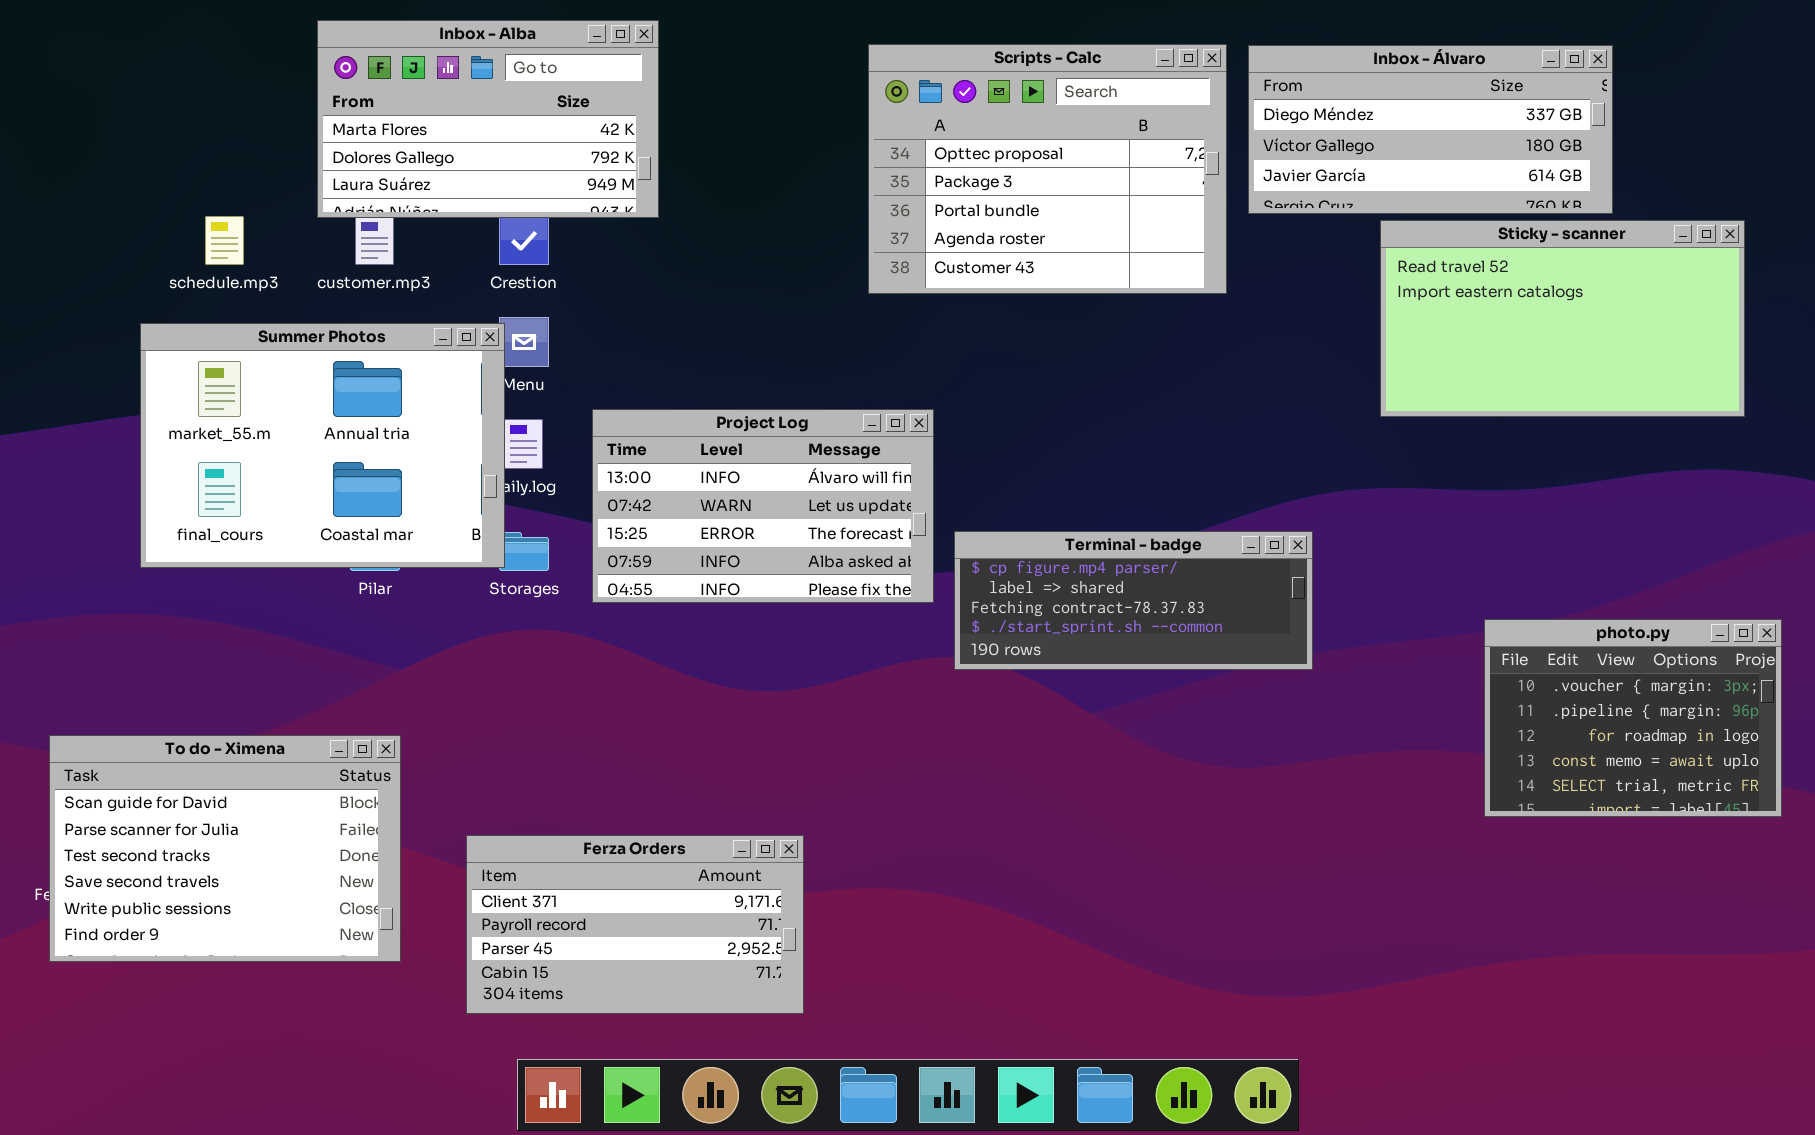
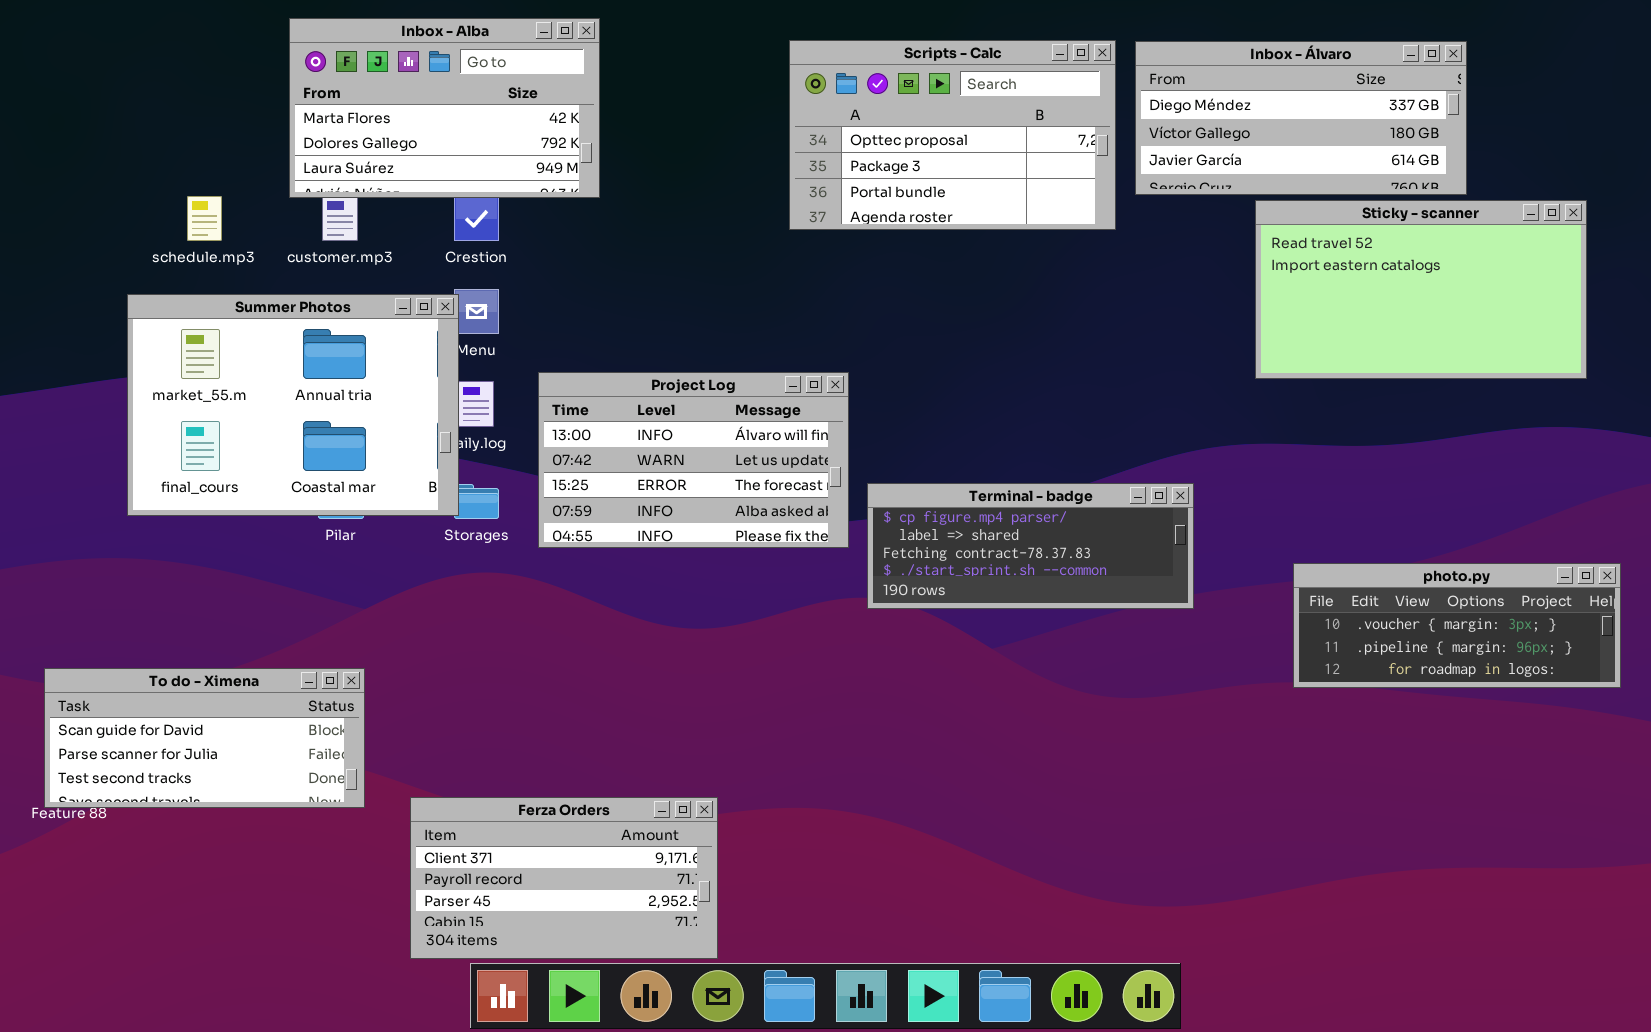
Scripts - Calc: [868,44,1227,294] -> [789,40,1116,230], resized
photo.py: [1484,619,1782,817] -> [1293,563,1621,688], resized
To do - Ximena: [49,735,401,962] -> [44,668,365,808], resized
Ferza Orders: [466,835,804,1014] -> [410,797,718,959], moved

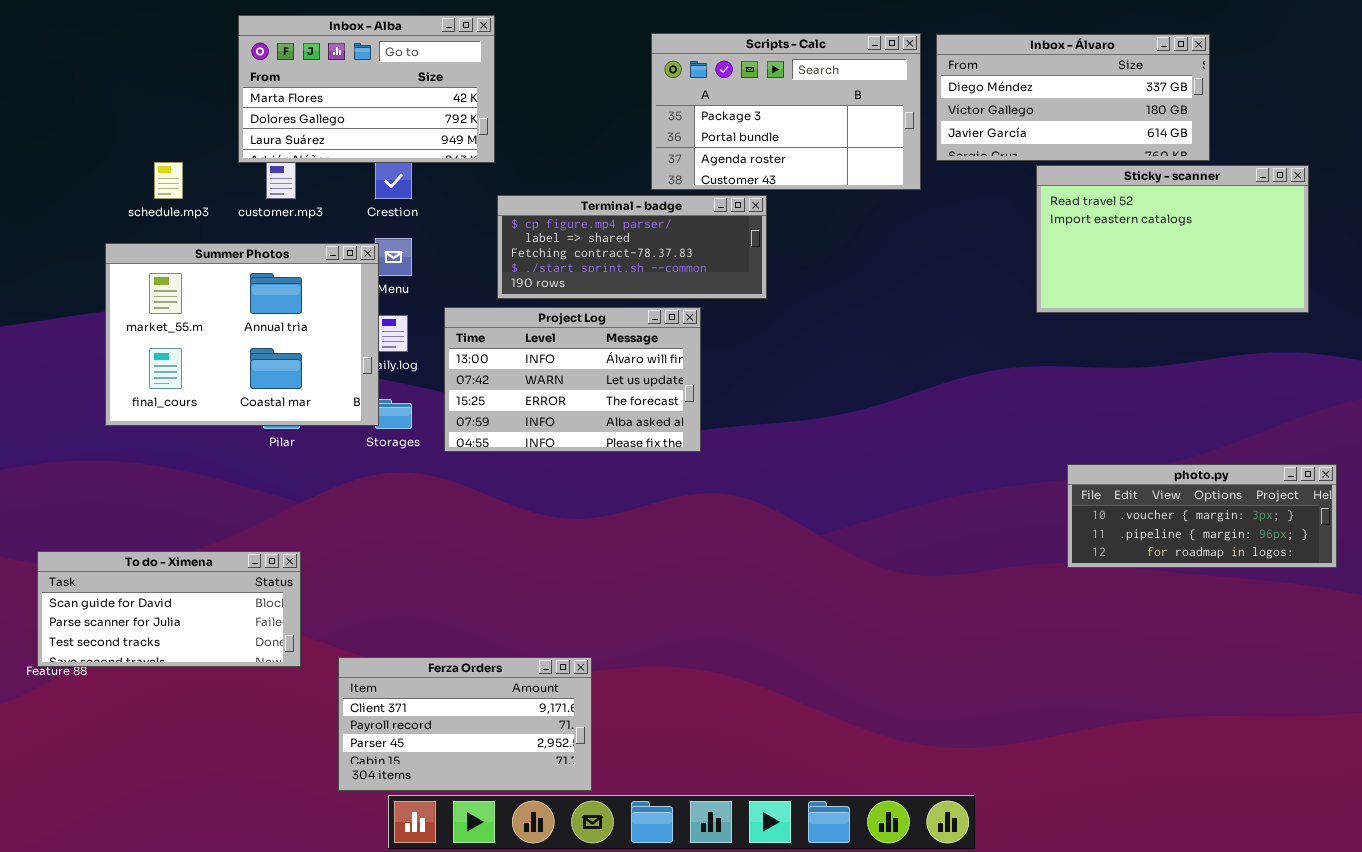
Scripts - Calc: [789,40,1116,230] -> [651,33,921,190], scrolled down 1 row
Terminal - badge: [867,483,1194,609] -> [497,195,767,299], moved

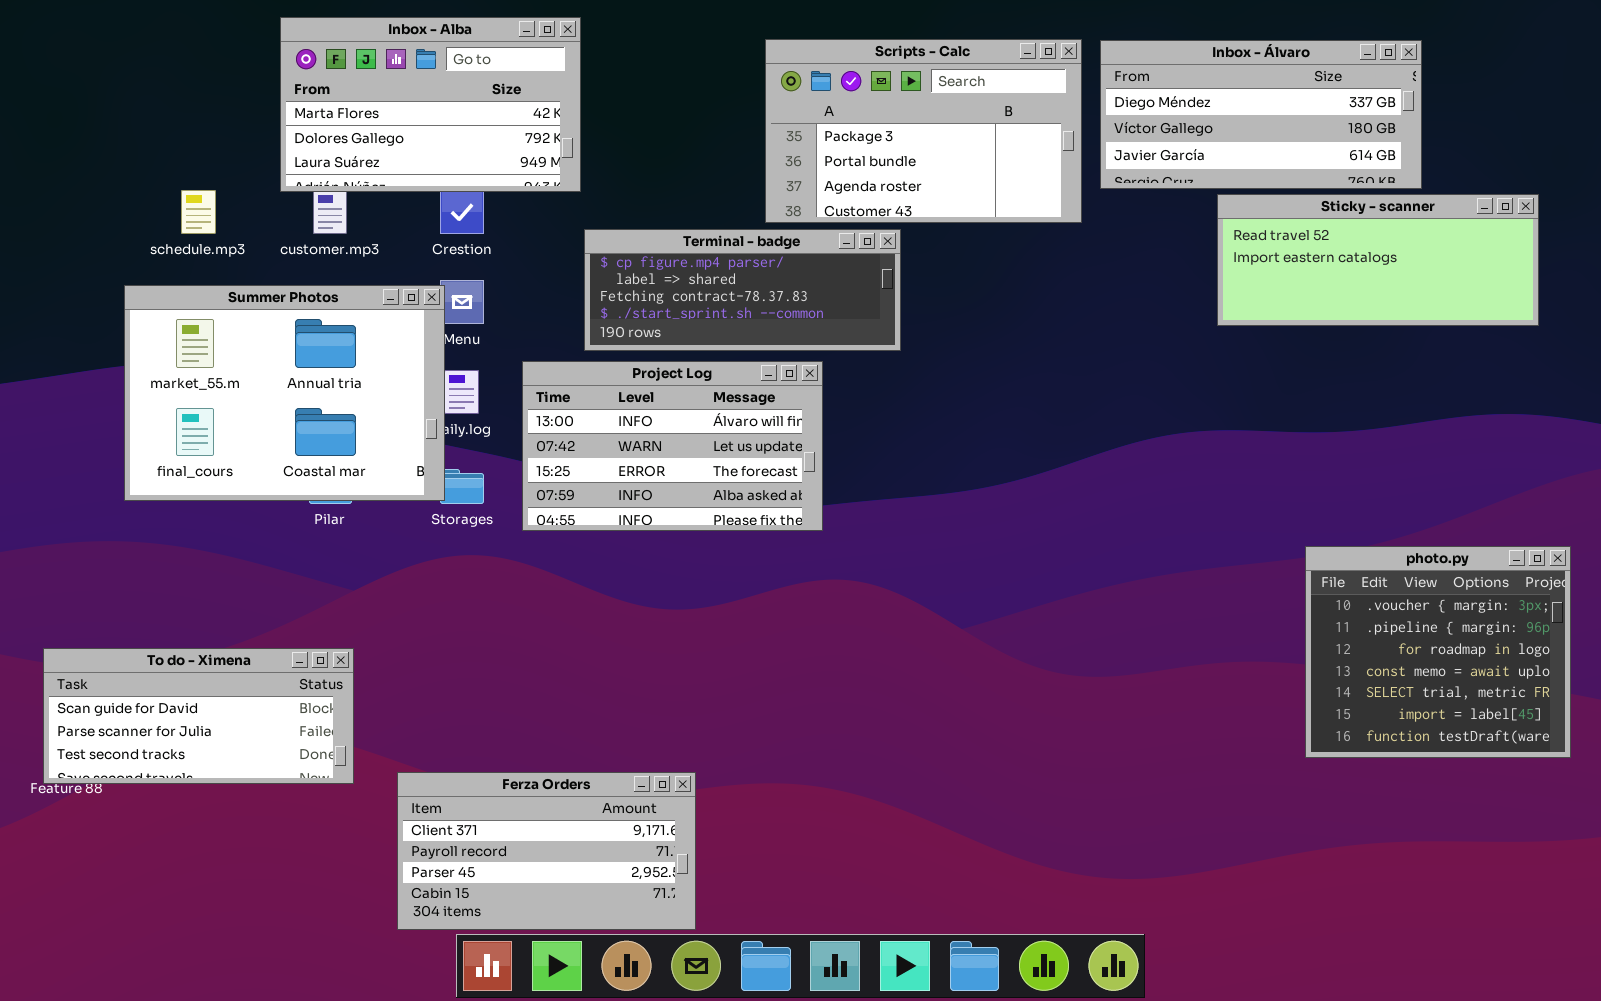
Sticky - scanner: [1036,165,1309,313] -> [1217,194,1539,326], resized
photo.py: [1067,464,1337,568] -> [1305,546,1571,758], resized

